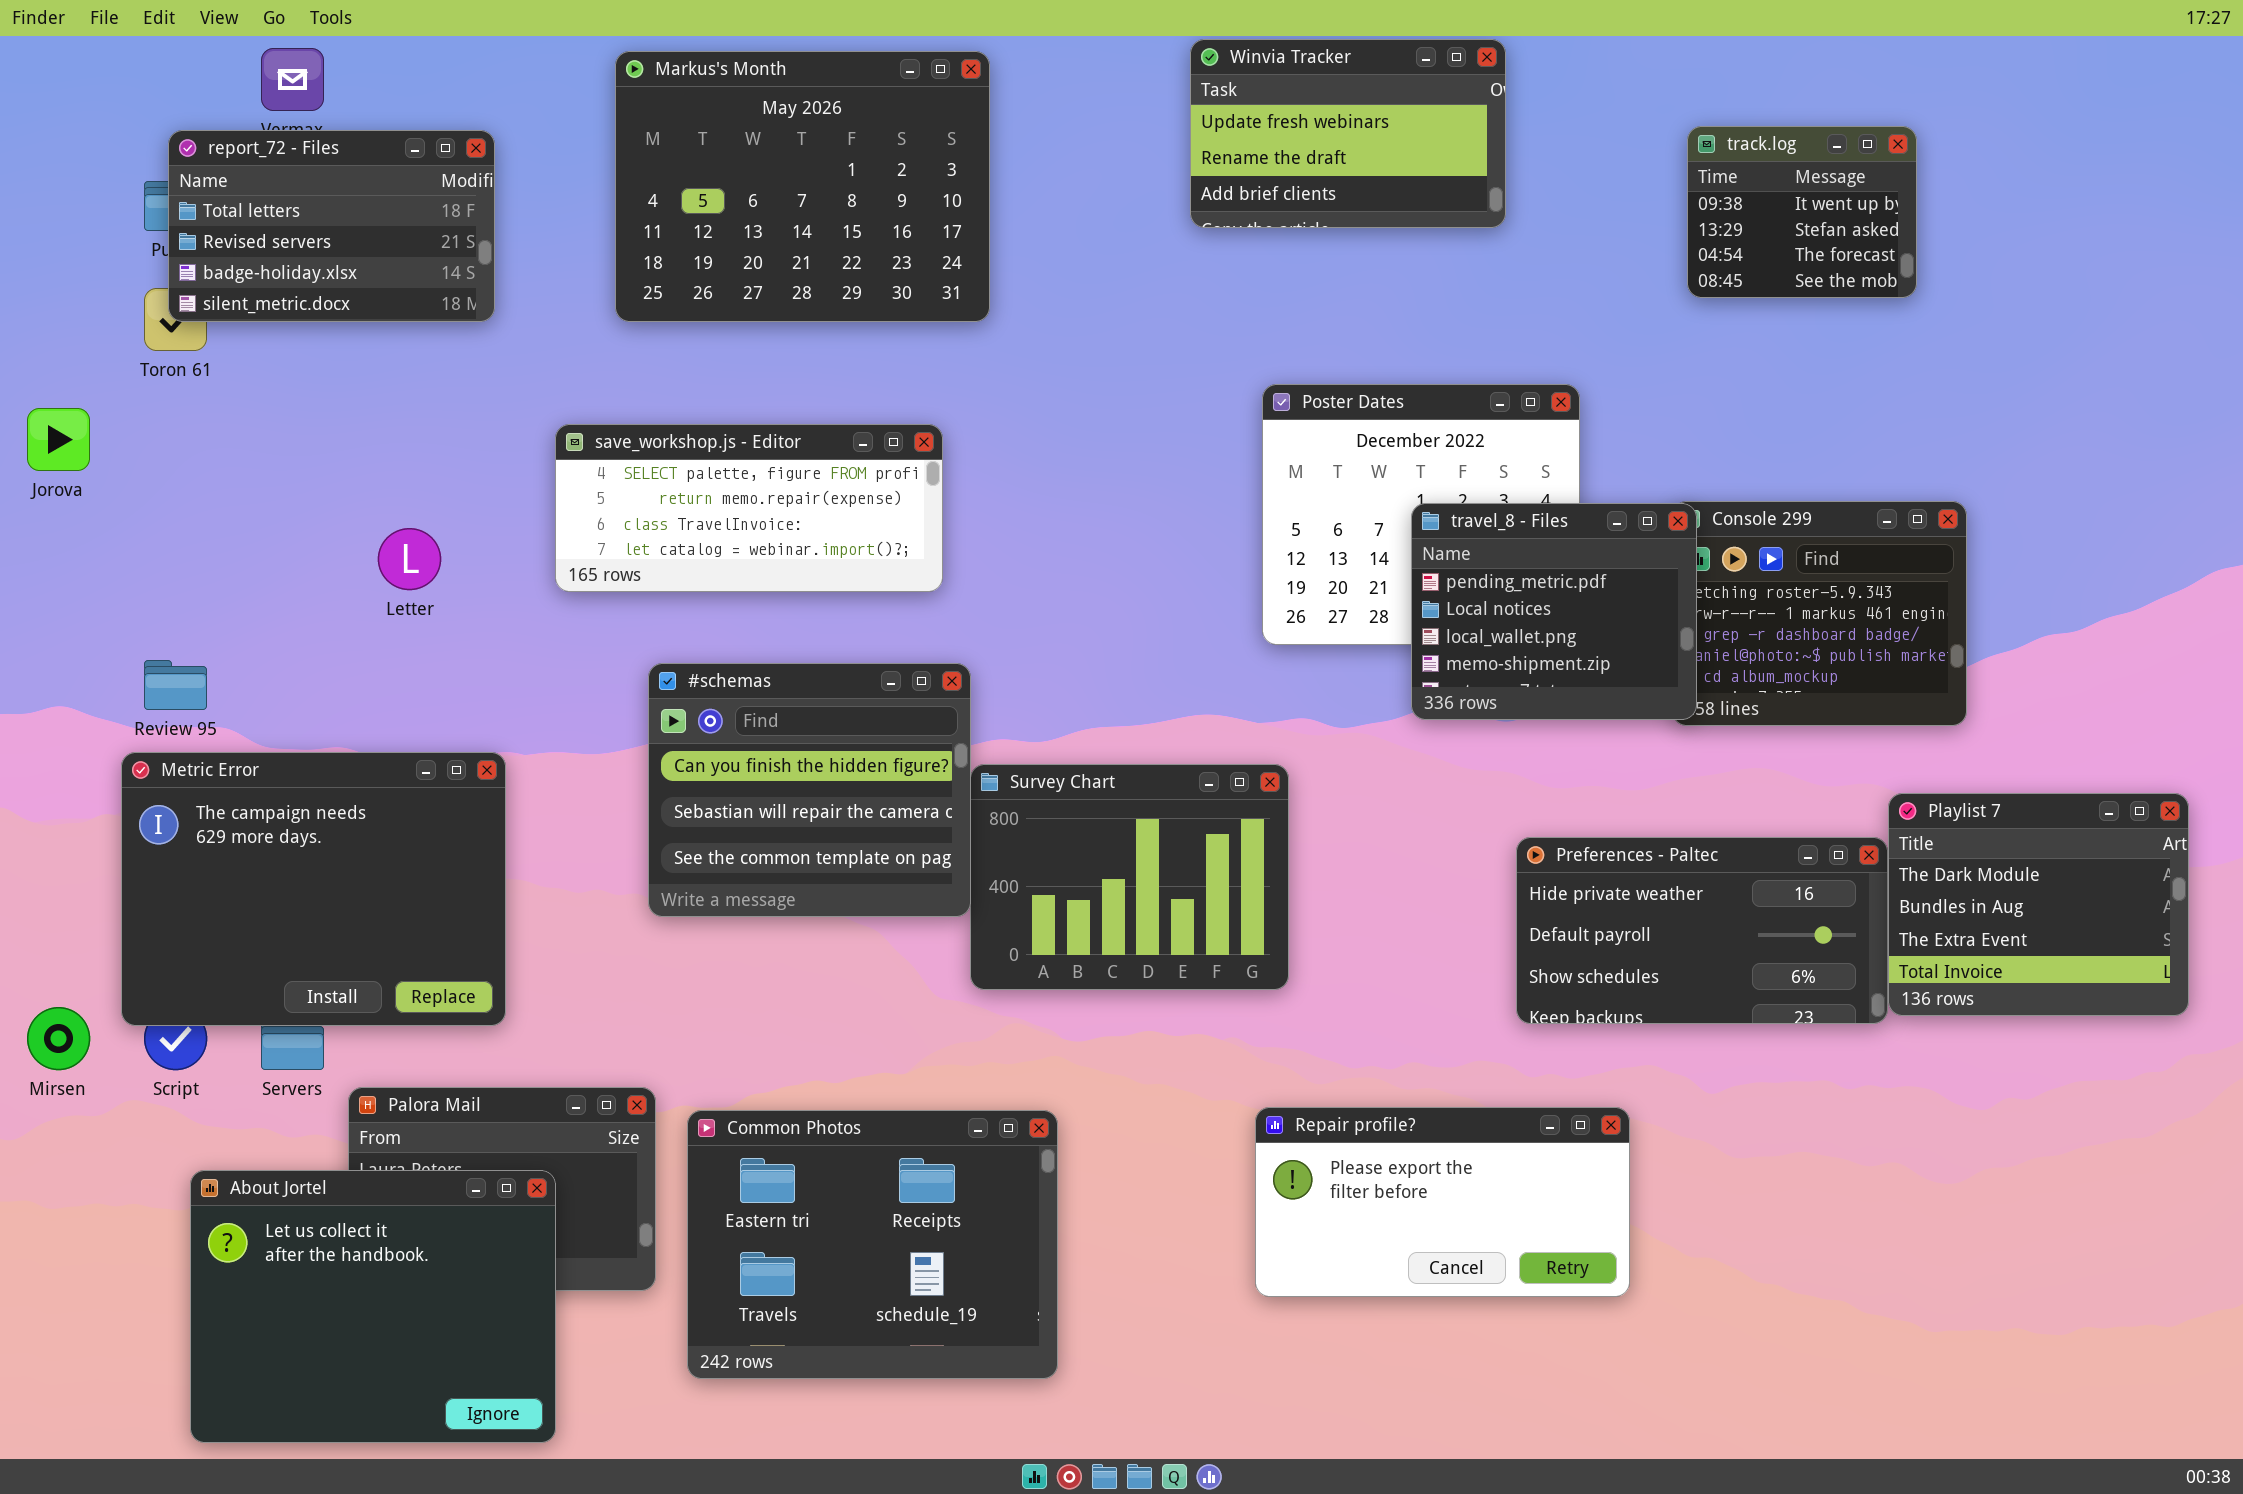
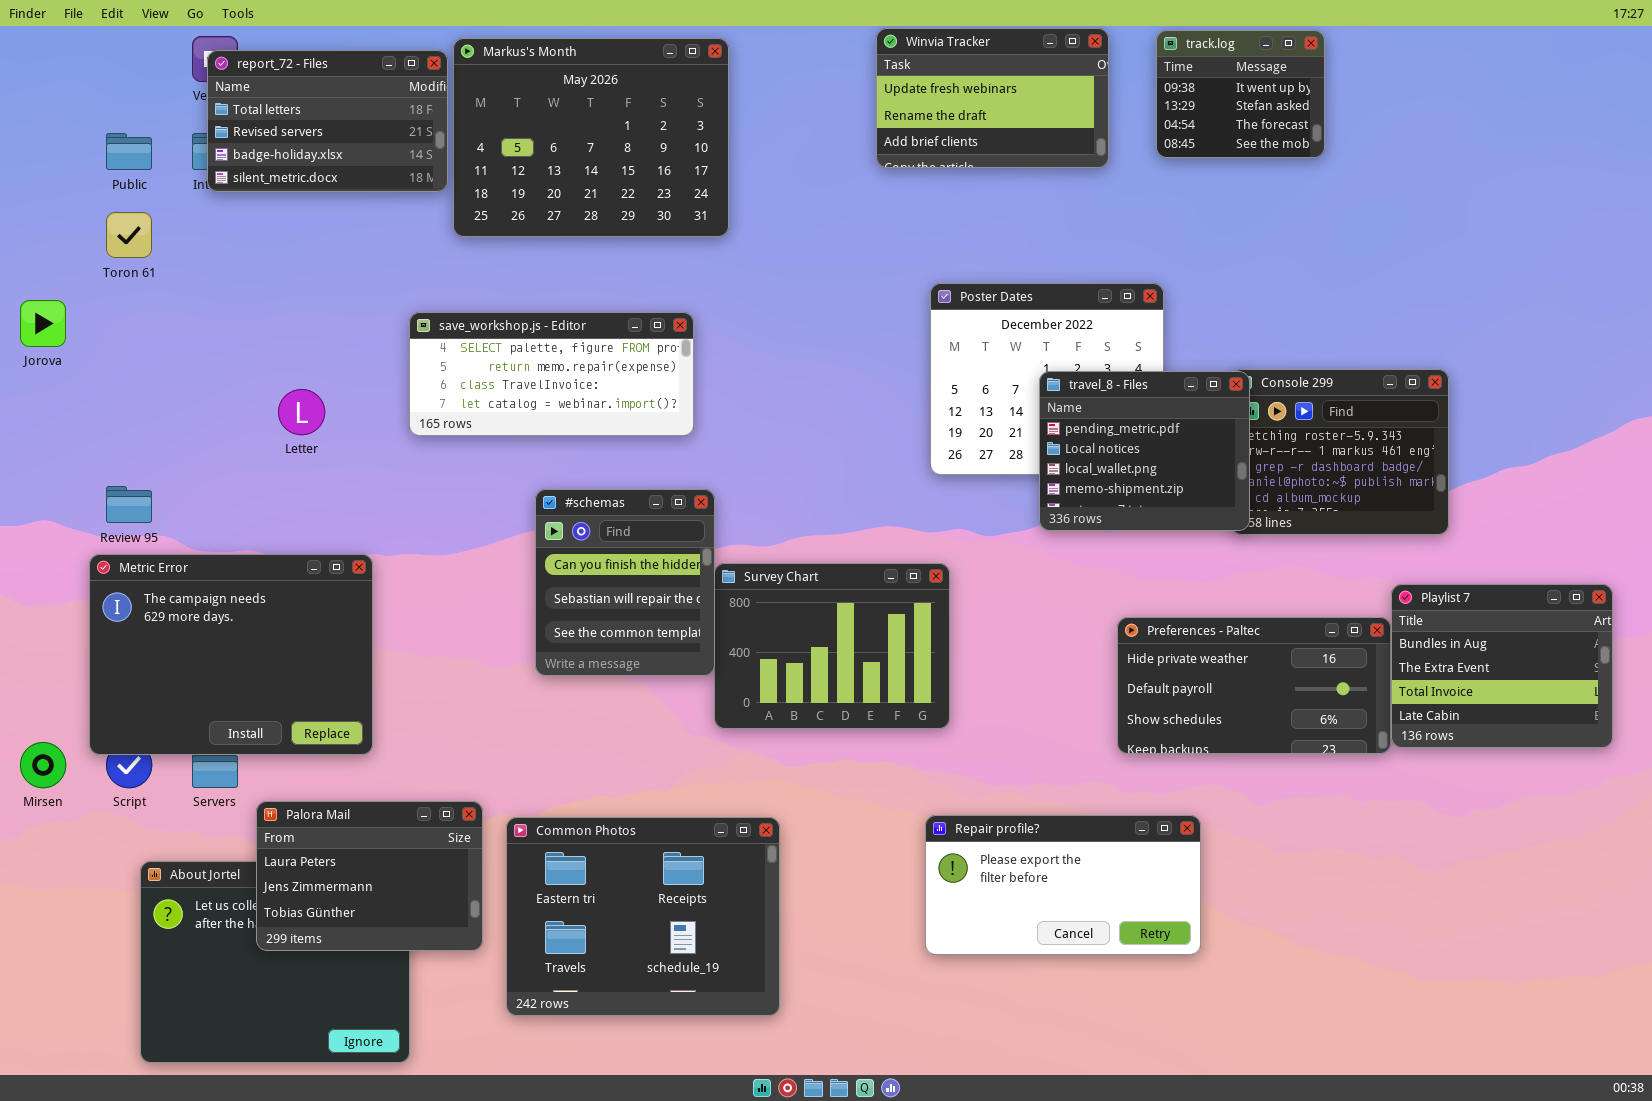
track.log: [1687,126,1917,298] -> [1156,30,1325,158], moved
report_72 - Files: [168,130,495,322] -> [207,50,448,192], moved
#schemas: [648,663,971,917] -> [535,489,715,676], resized
Playlist 7: [1888,793,2189,1016] -> [1391,584,1613,748], scrolled down 1 row
Palora Mail: [348,1087,656,1291] -> [256,801,483,951], raised

